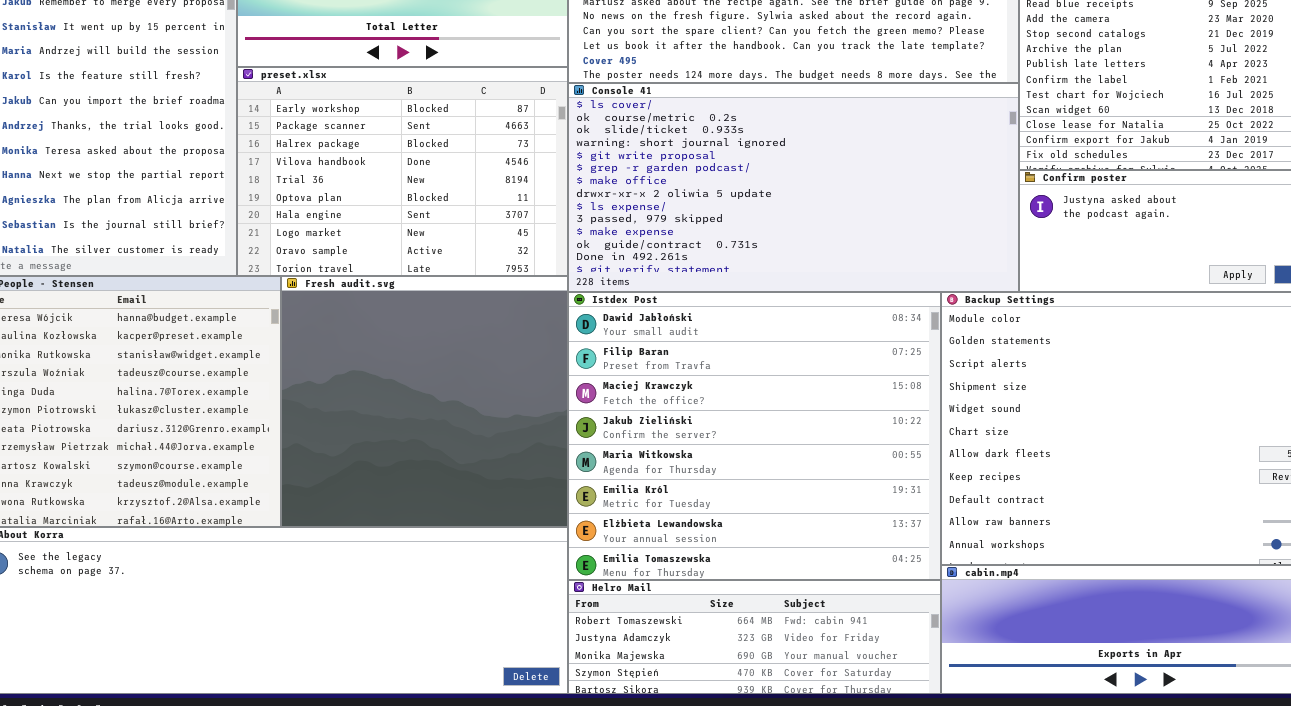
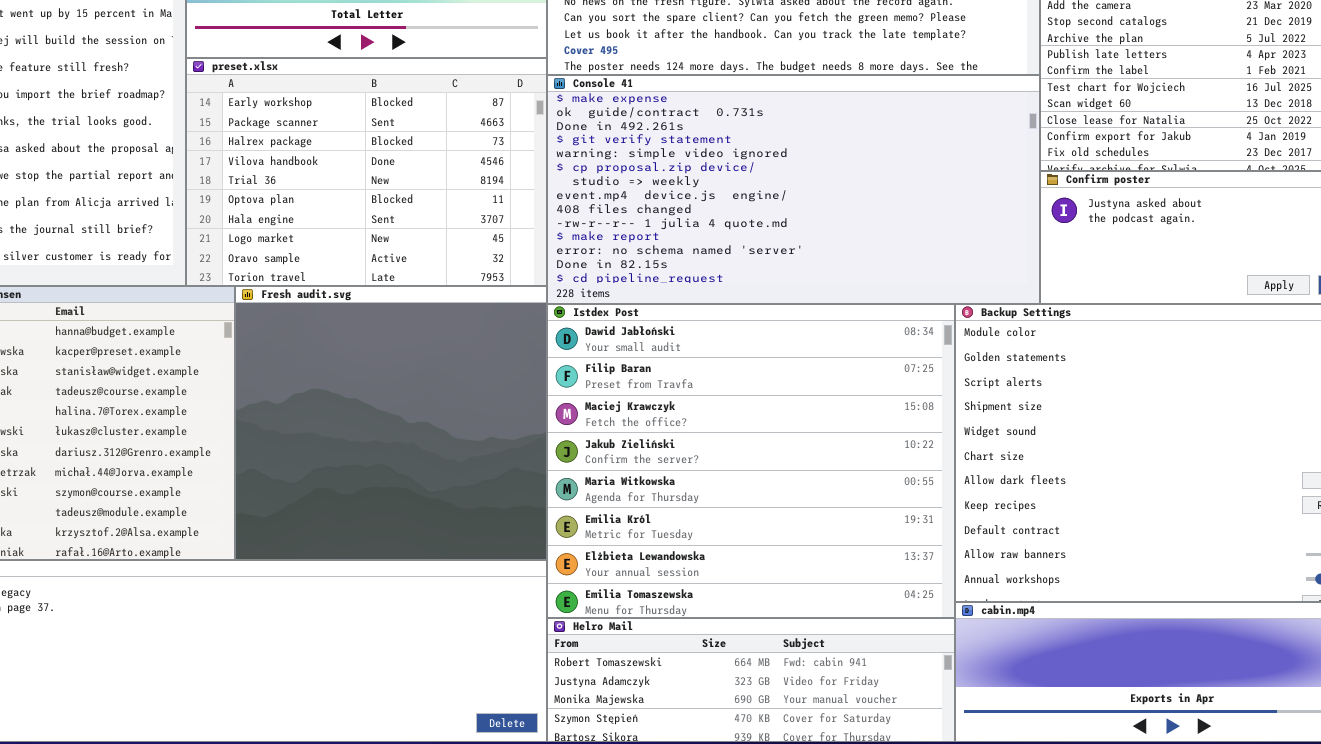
Console 41: [568,83,1019,292] -> [547,75,1040,304], scrolled down 10 rows

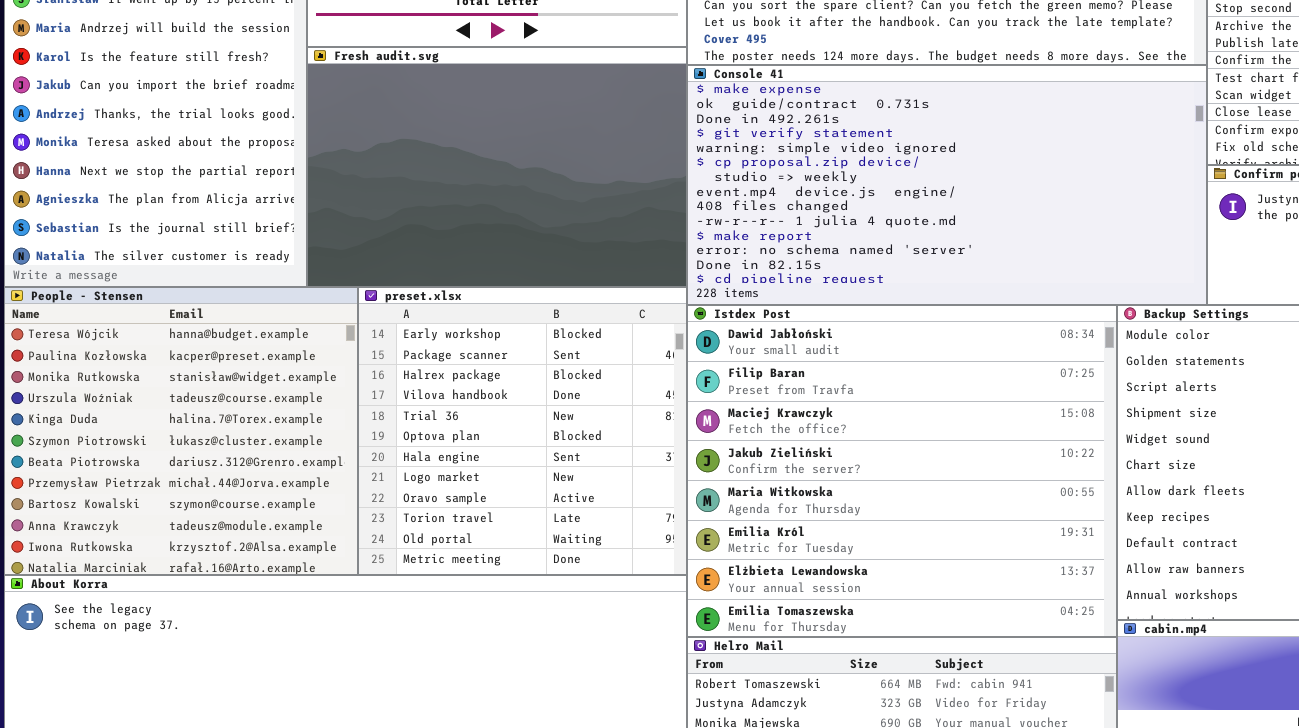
preset.xlsx: [186,58,547,286] -> [358,287,687,575], moved, resized
Fresh audit.svg: [235,286,547,560] -> [307,47,687,287], moved, resized

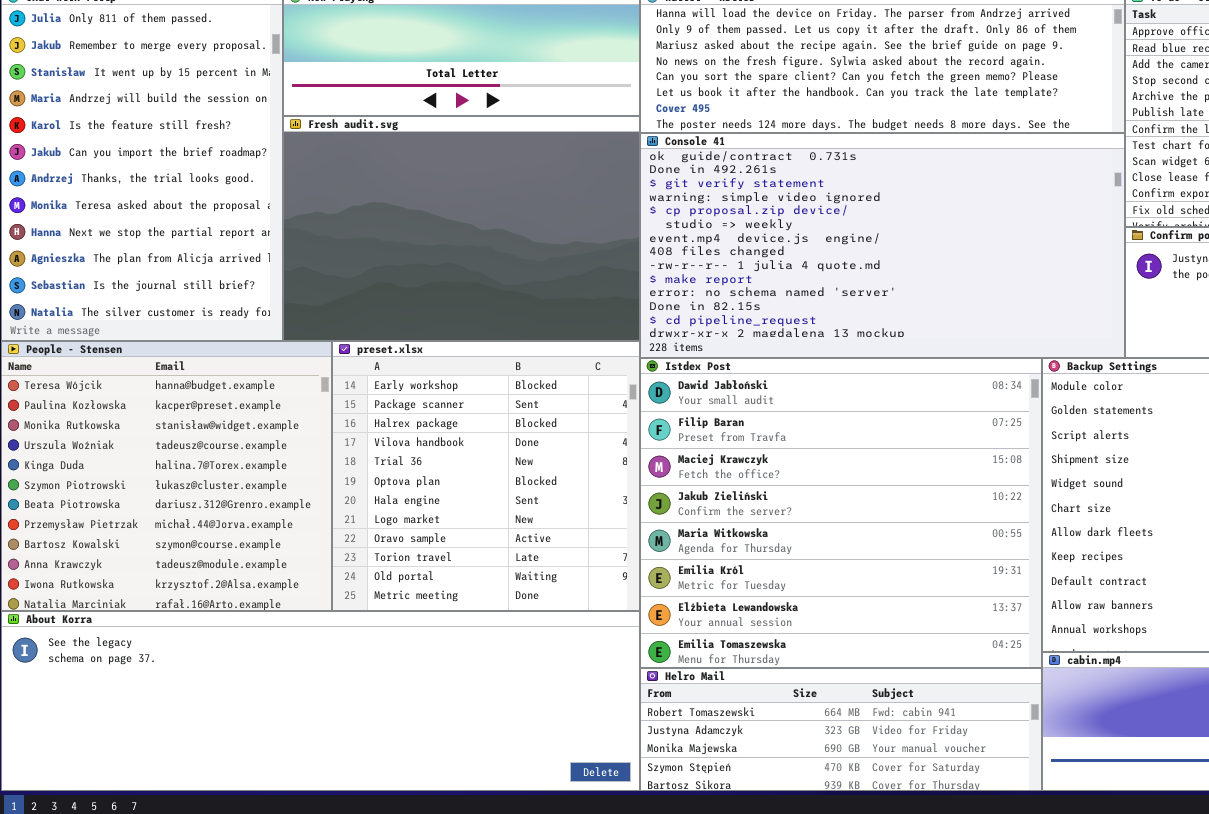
Console 41: [687,65,1207,305] -> [640,133,1125,358], scrolled down 1 row

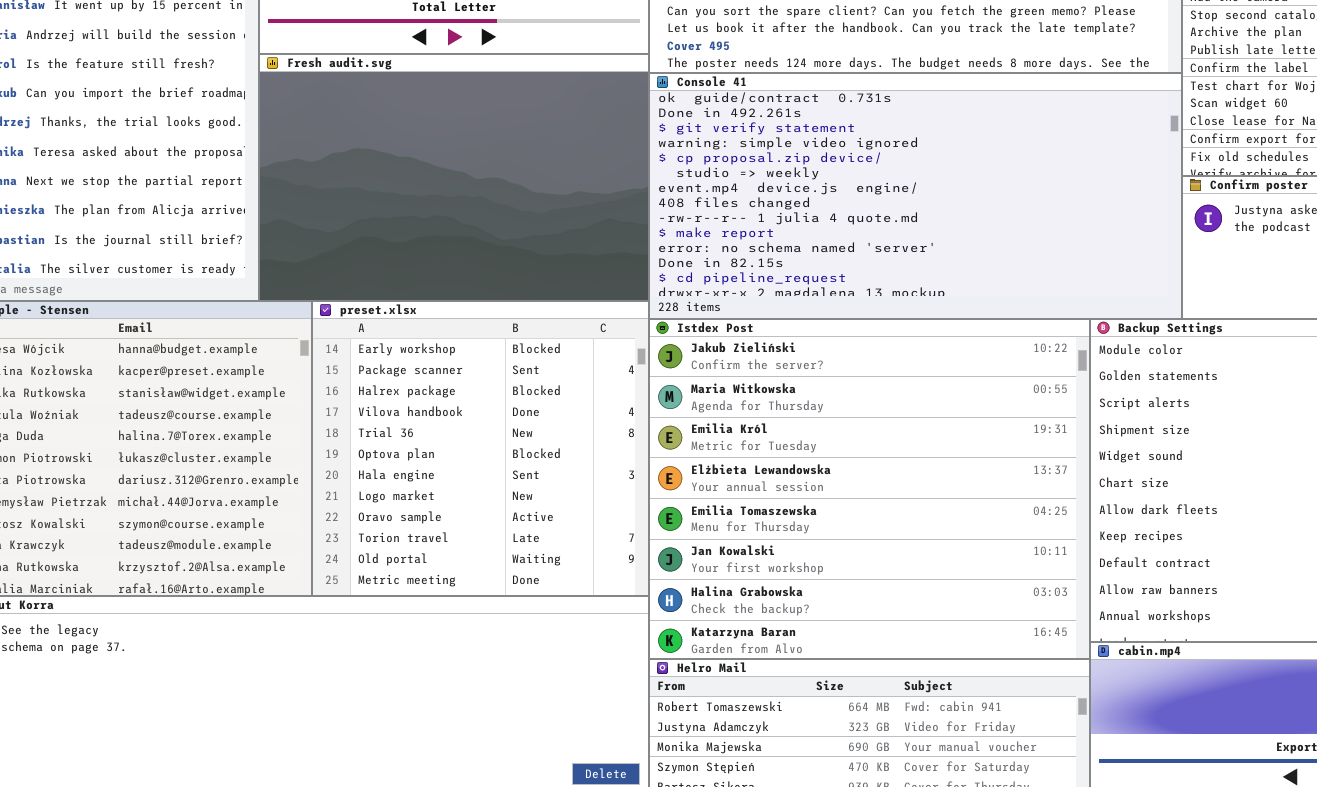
Istdex Post: [640,358,1042,668] -> [649,319,1090,659], scrolled down 3 rows

